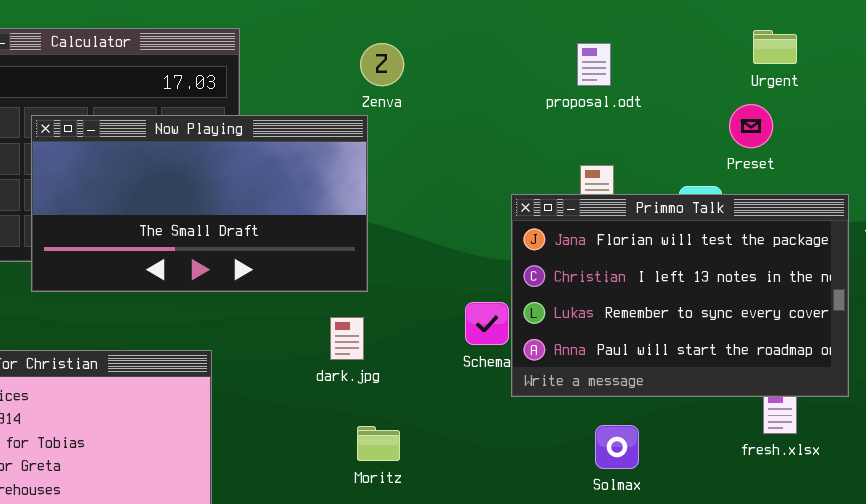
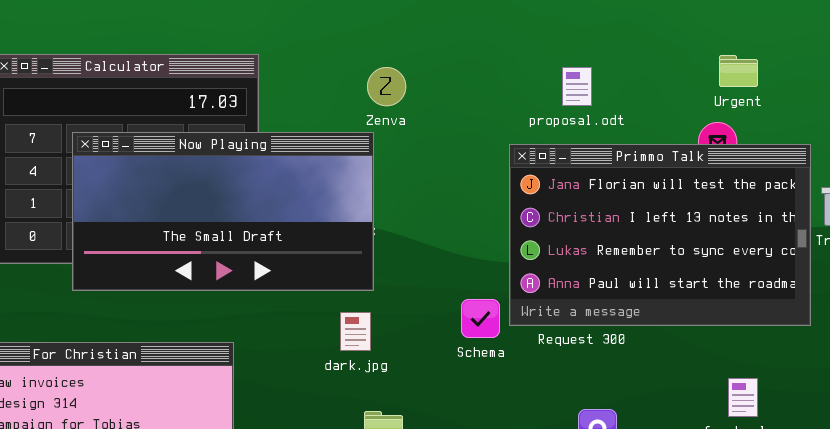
Primmo Talk: [511,194,849,397] -> [509,144,811,326], moved

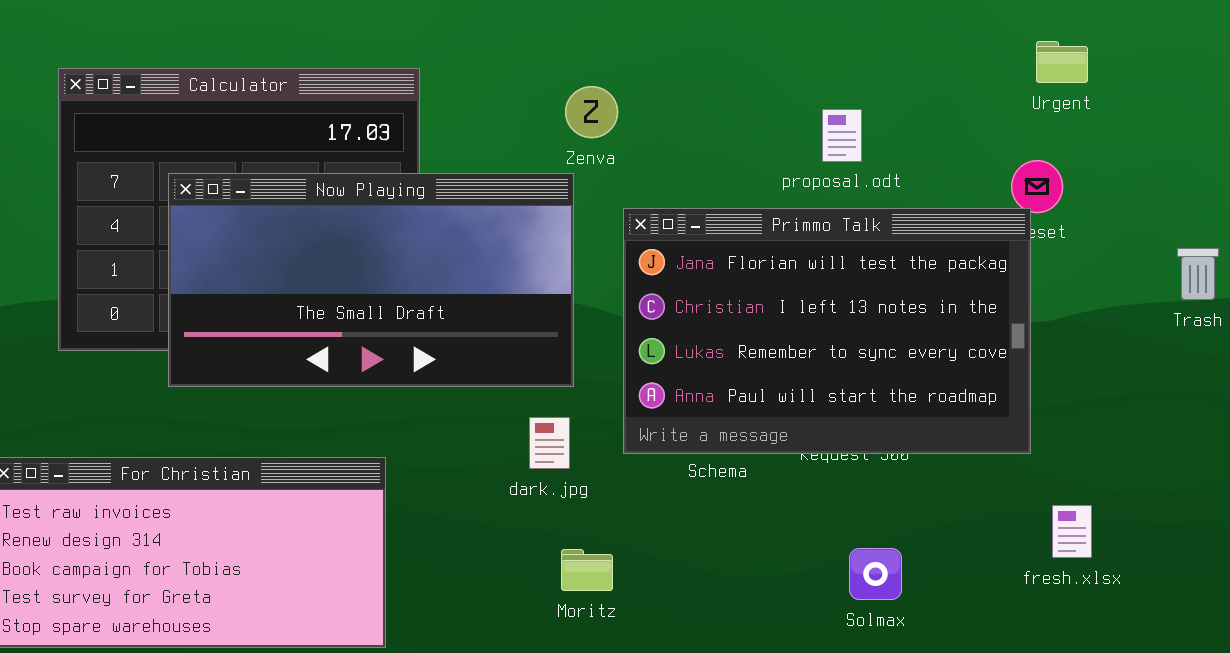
Urgent: [719,55,758,87] -> [1036,41,1088,83], moved
proposal.odt: [562,67,592,106] -> [822,109,862,162], moved
Primmo Talk: [509,144,811,326] -> [623,208,1031,454], moved

